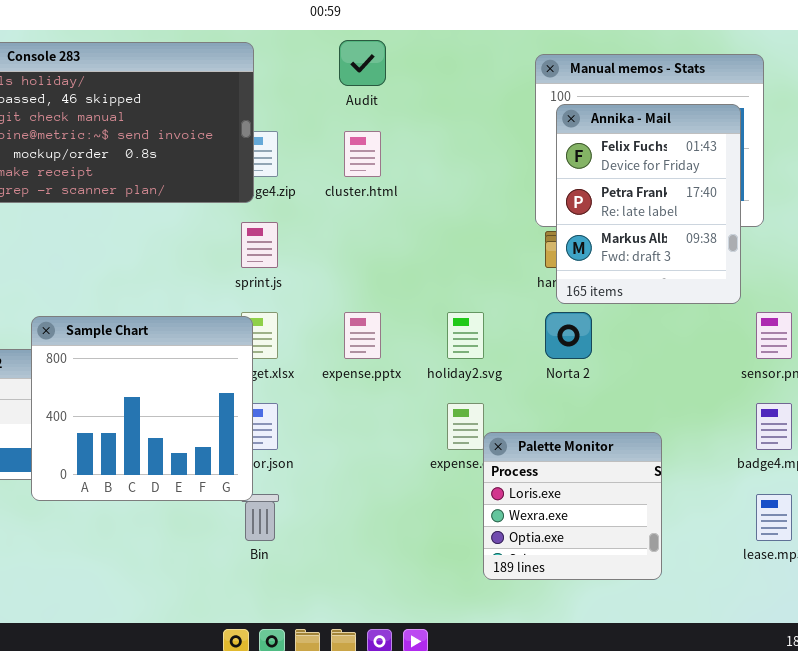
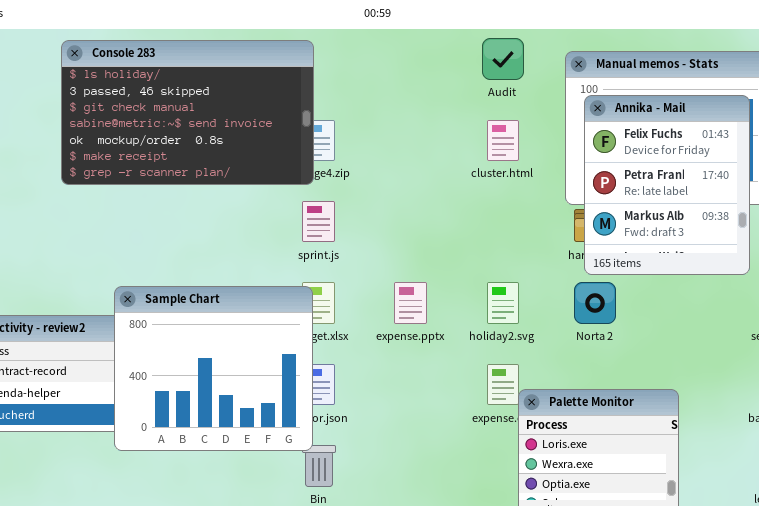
Audit: [339,40,386,86] -> [482,38,524,80], moved
cluster.html: [344,131,381,177] -> [487,120,519,161], moved

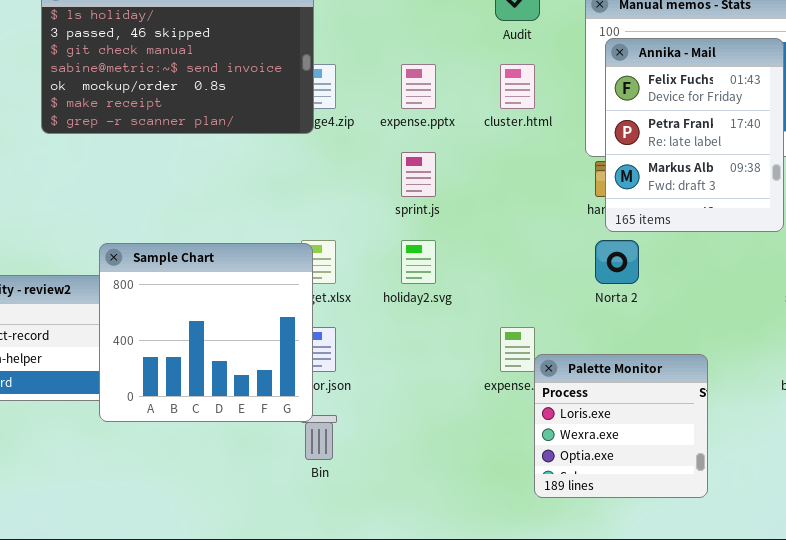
sprint.js: [302,201,335,242] -> [401,152,436,197], moved
expense.pptx: [394,282,427,324] -> [401,64,436,109], moved
holiday2.svg: [487,282,519,324] -> [401,240,436,284], moved

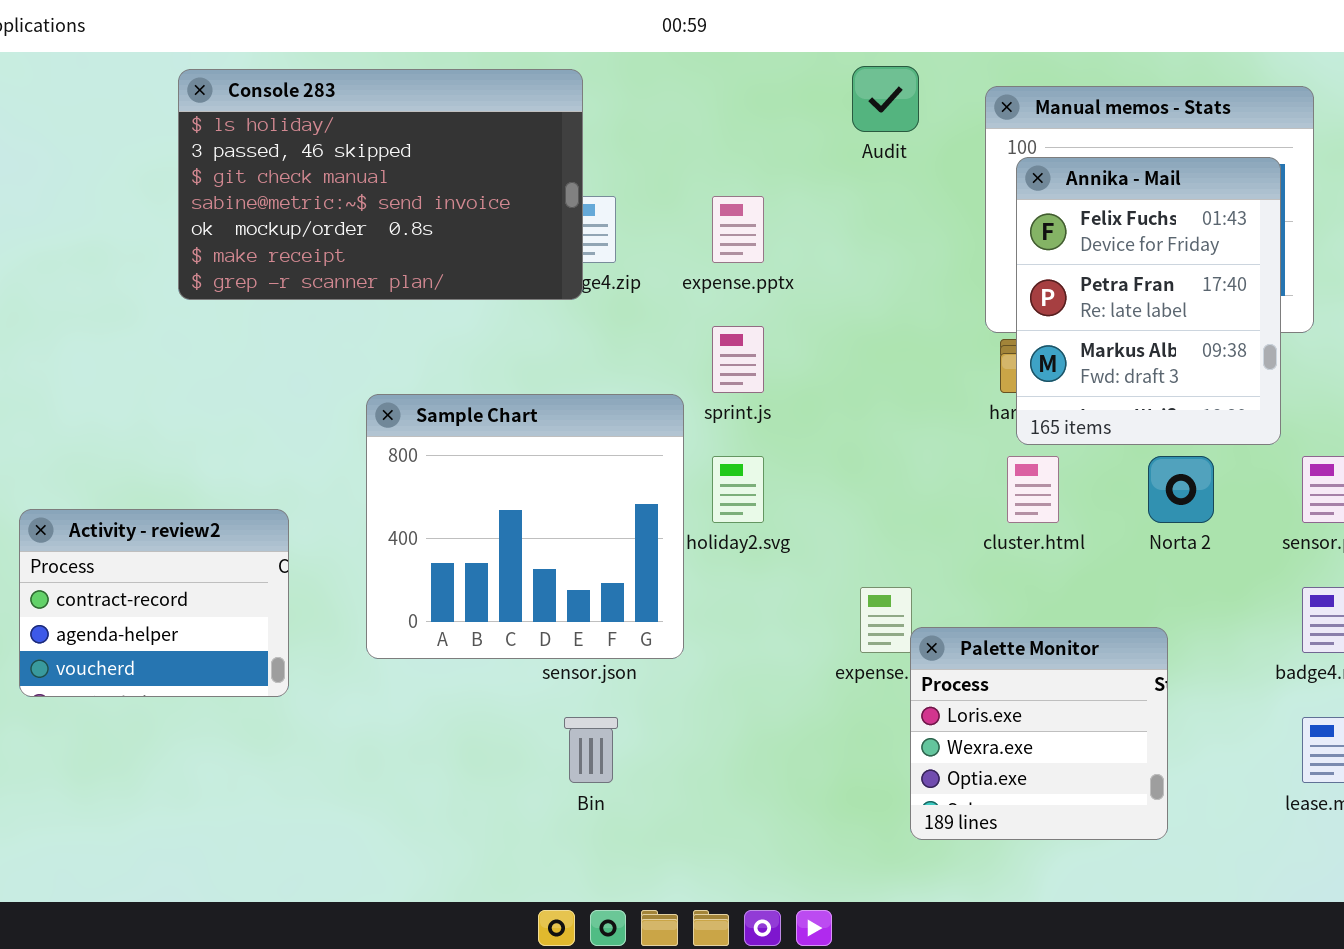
cluster.html: [500,64,535,109] -> [1007,456,1059,523], moved
Norta 2: [595,240,639,284] -> [1148,456,1214,523], moved
Sample Chart: [99,243,313,422] -> [366,394,684,659], moved

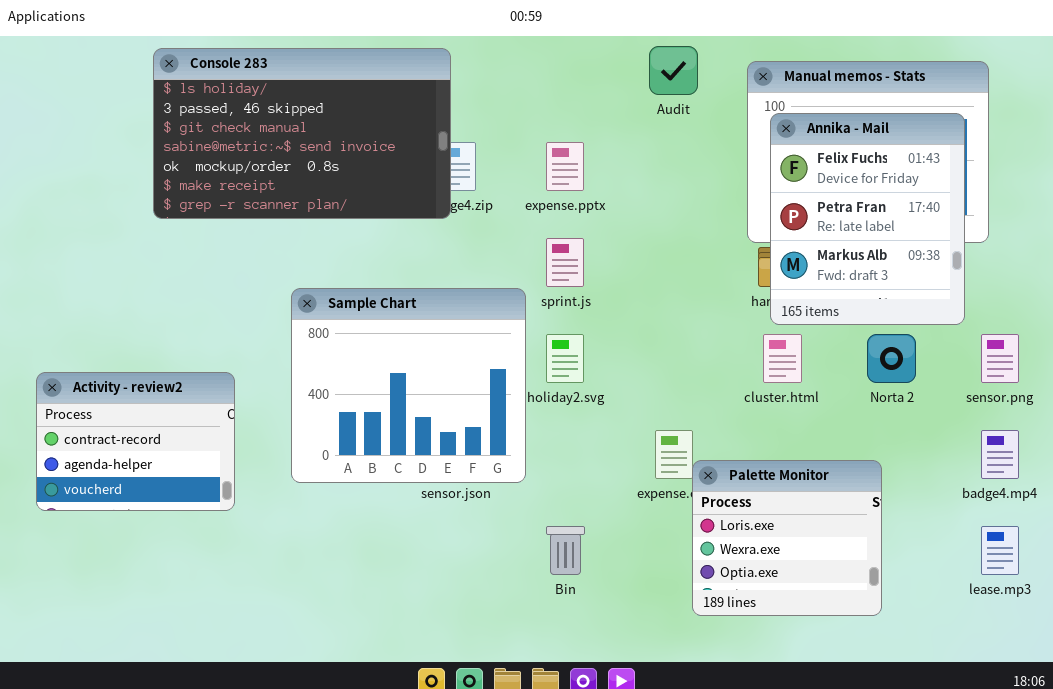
Bin: [564,717,618,783] -> [546,526,585,575], moved

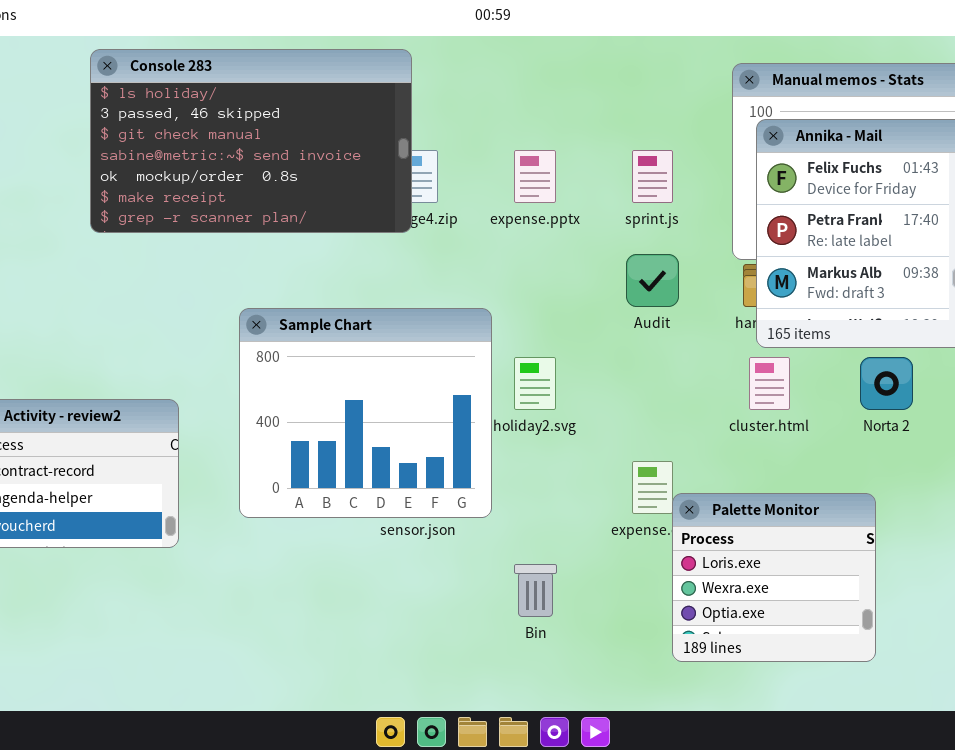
Audit: [649,46,698,95] -> [626,254,679,307], moved
sprint.js: [546,238,584,287] -> [632,150,673,203], moved

